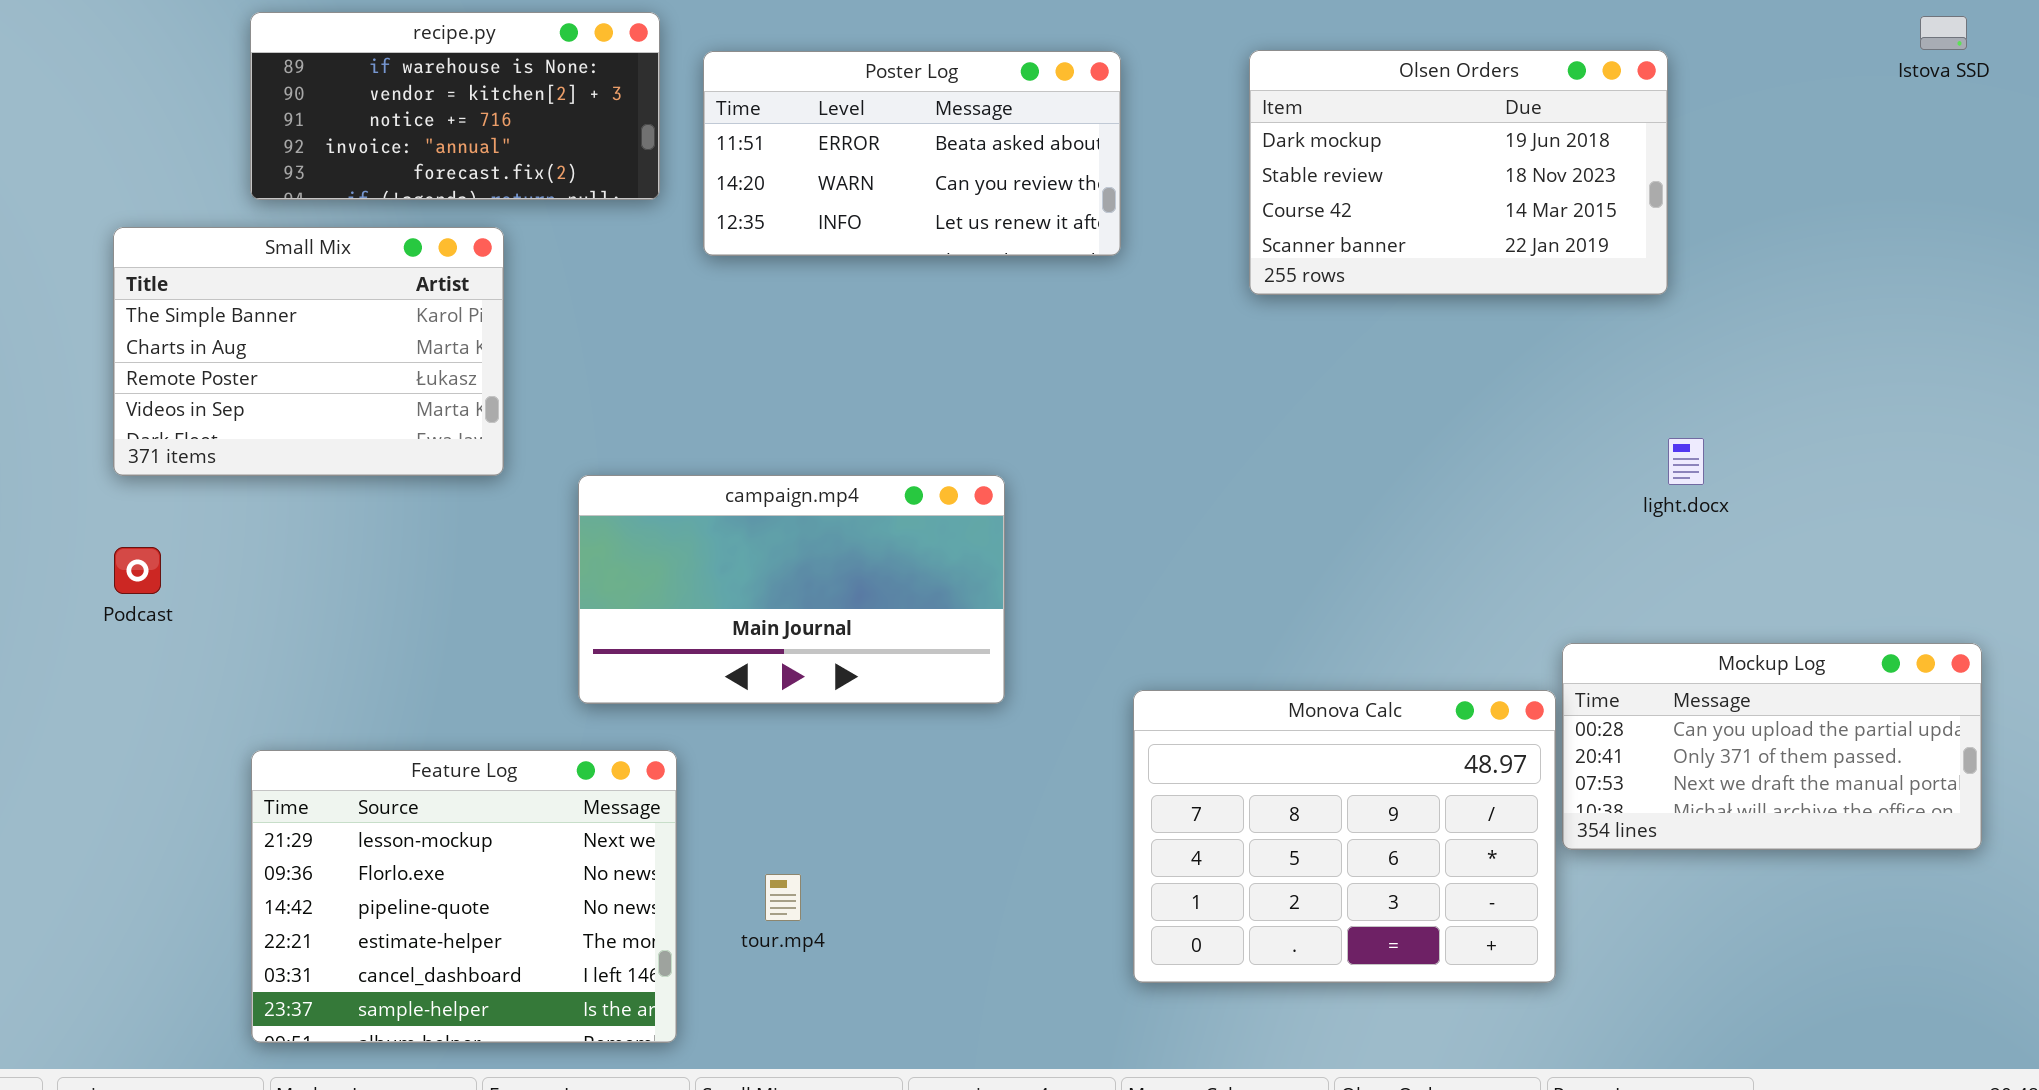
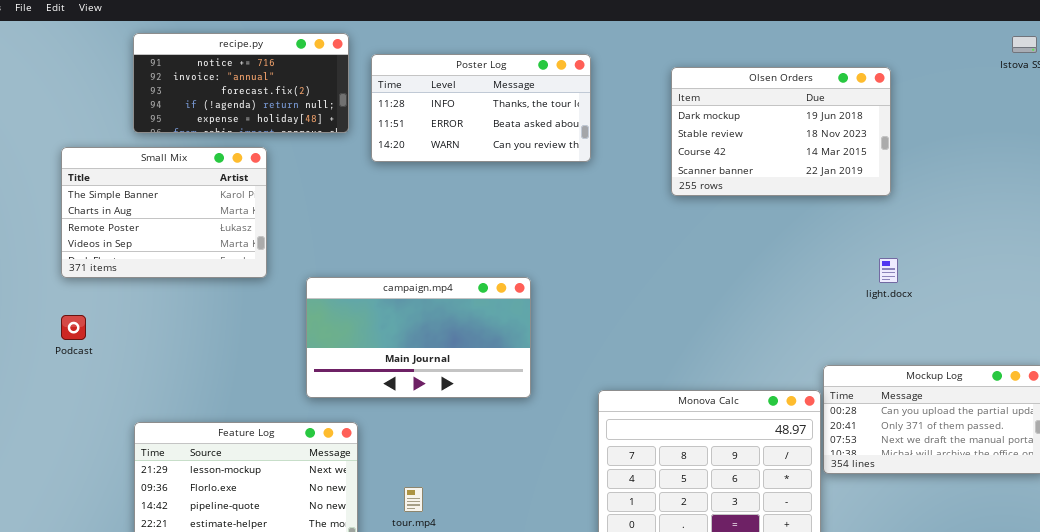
recipe.py: [250,12,660,200] -> [133,33,349,133], scrolled down 2 rows
Olsen Orders: [1249,50,1668,295] -> [671,67,891,196], moved
Poster Log: [703,51,1121,256] -> [371,54,591,162], scrolled up 1 row

